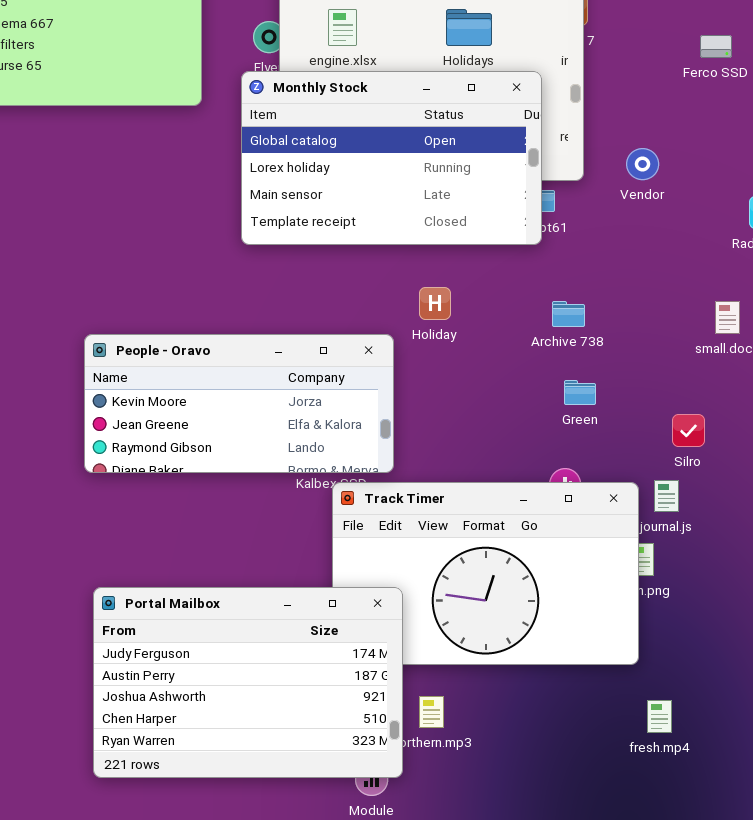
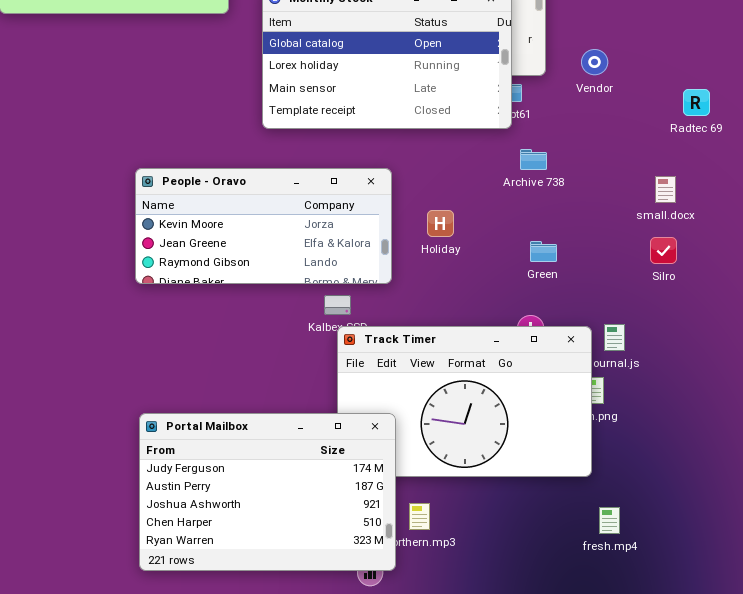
Holiday: [419,287,451,320] -> [427,210,454,237], moved
Archive 738: [552,301,585,327] -> [520,149,547,170], moved
People - Oravo: [84,334,394,473] -> [135,168,392,284], moved
Silro: [672,414,705,447] -> [650,237,677,264], moved

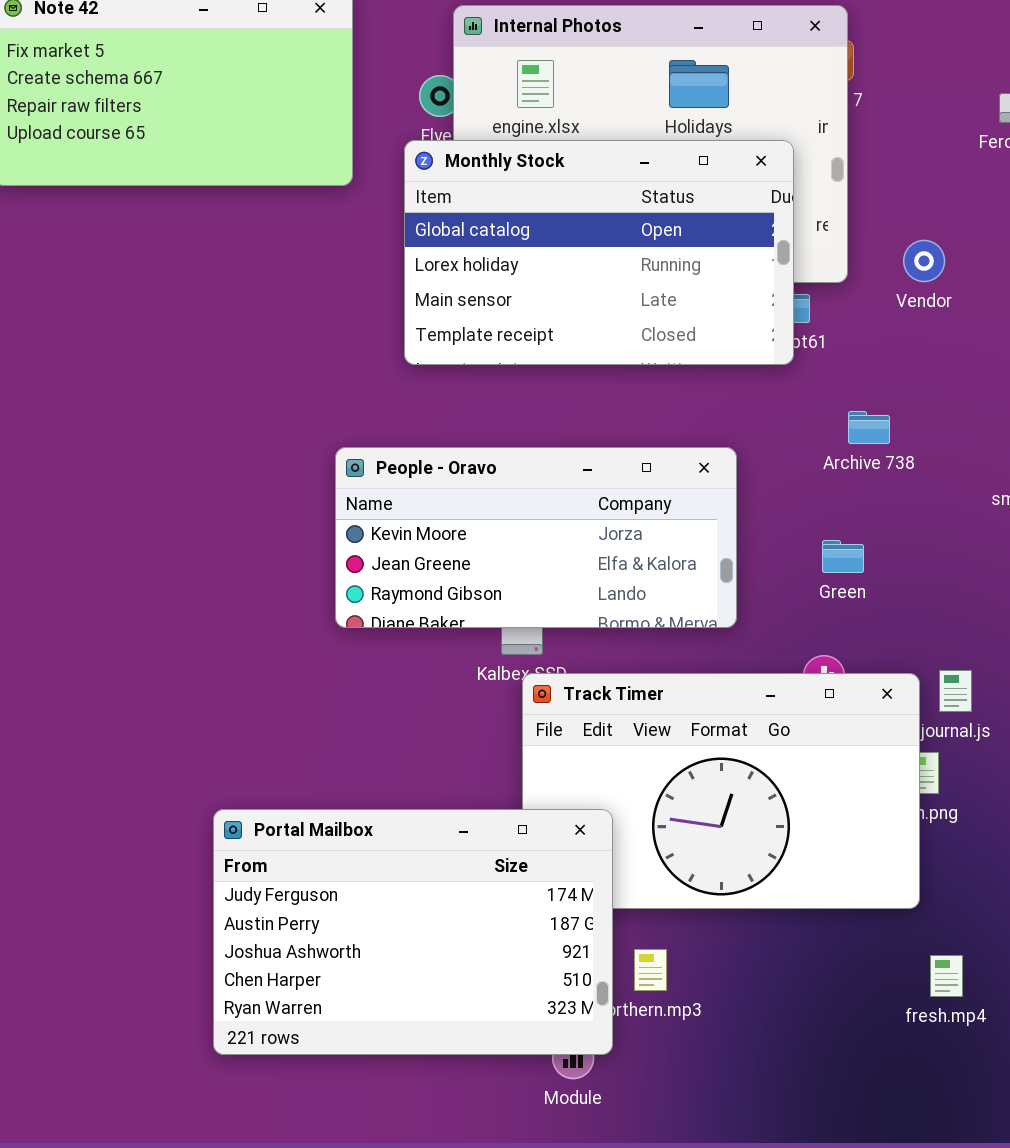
Archive 738: [520,149,547,170] -> [848,411,890,444], moved
People - Oravo: [135,168,392,284] -> [335,447,737,628], moved

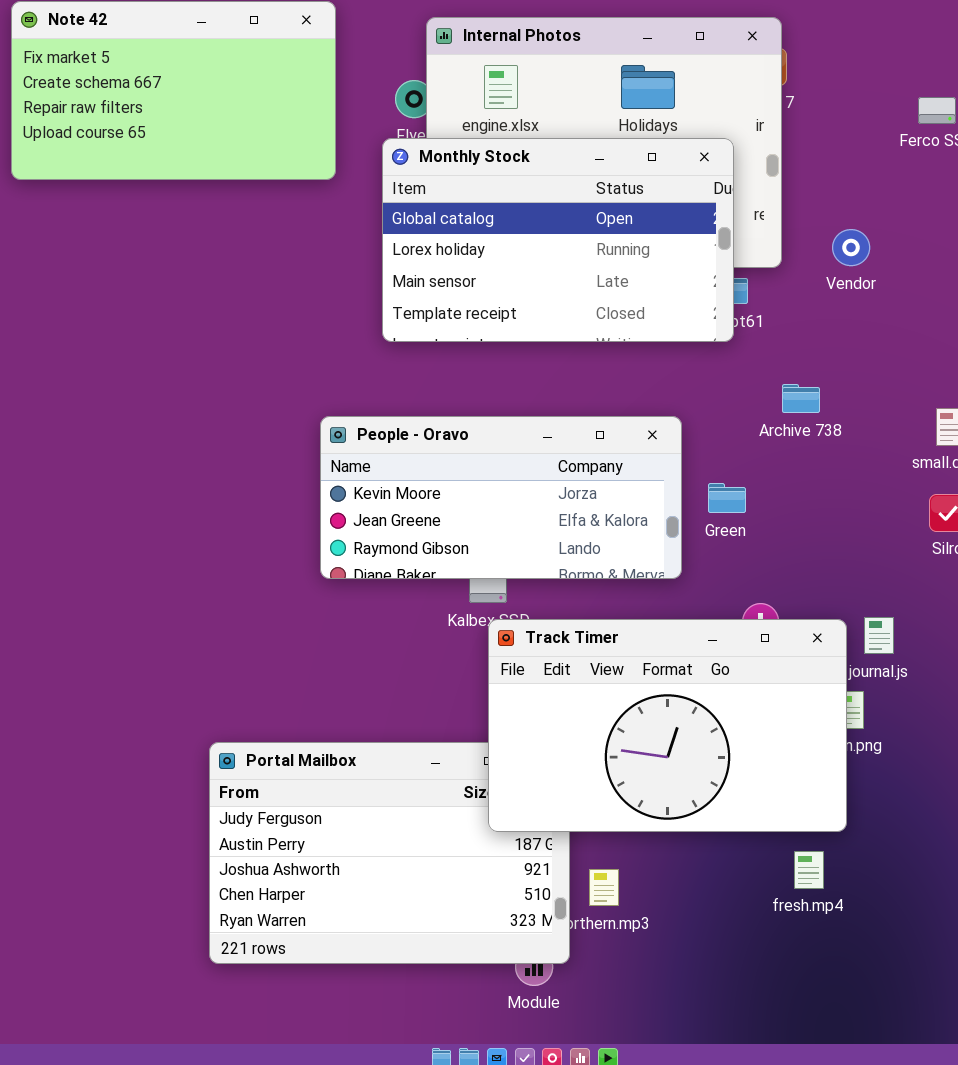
Green: [822,540,864,573] -> [708,483,746,513], moved
Track Timer: [522,673,920,909] -> [488,619,847,832], raised
fresh.mp4: [930,955,963,997] -> [794,851,824,889], moved

